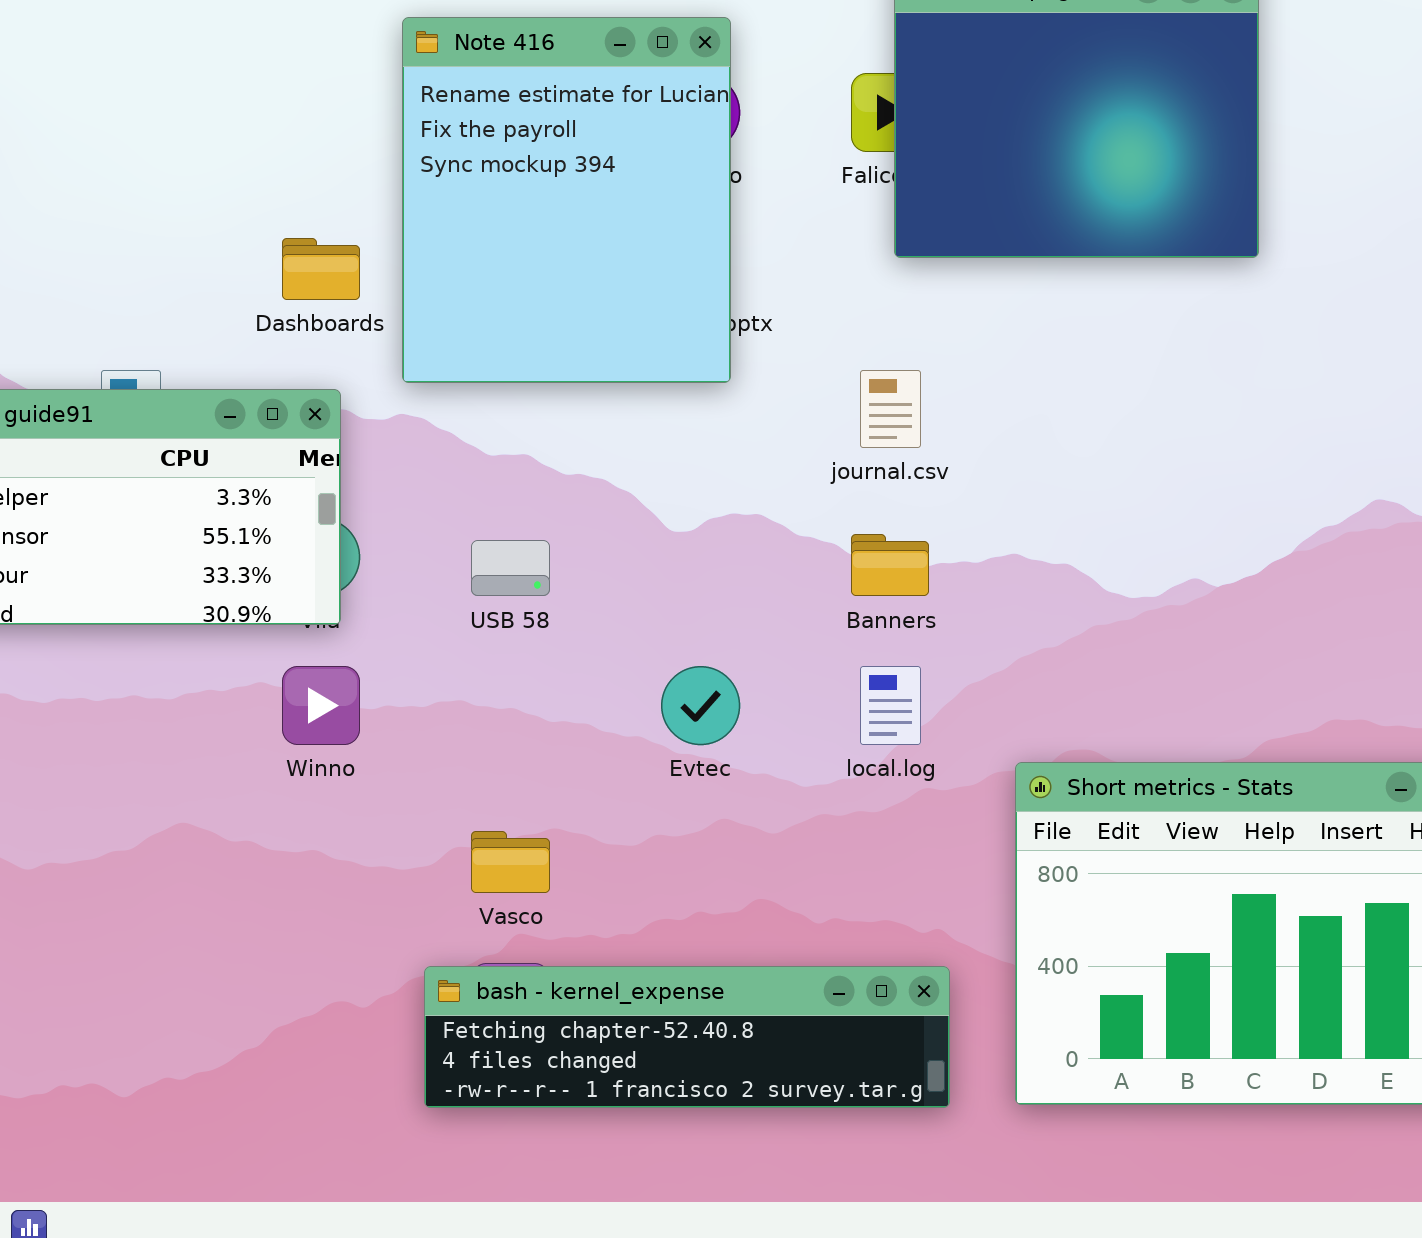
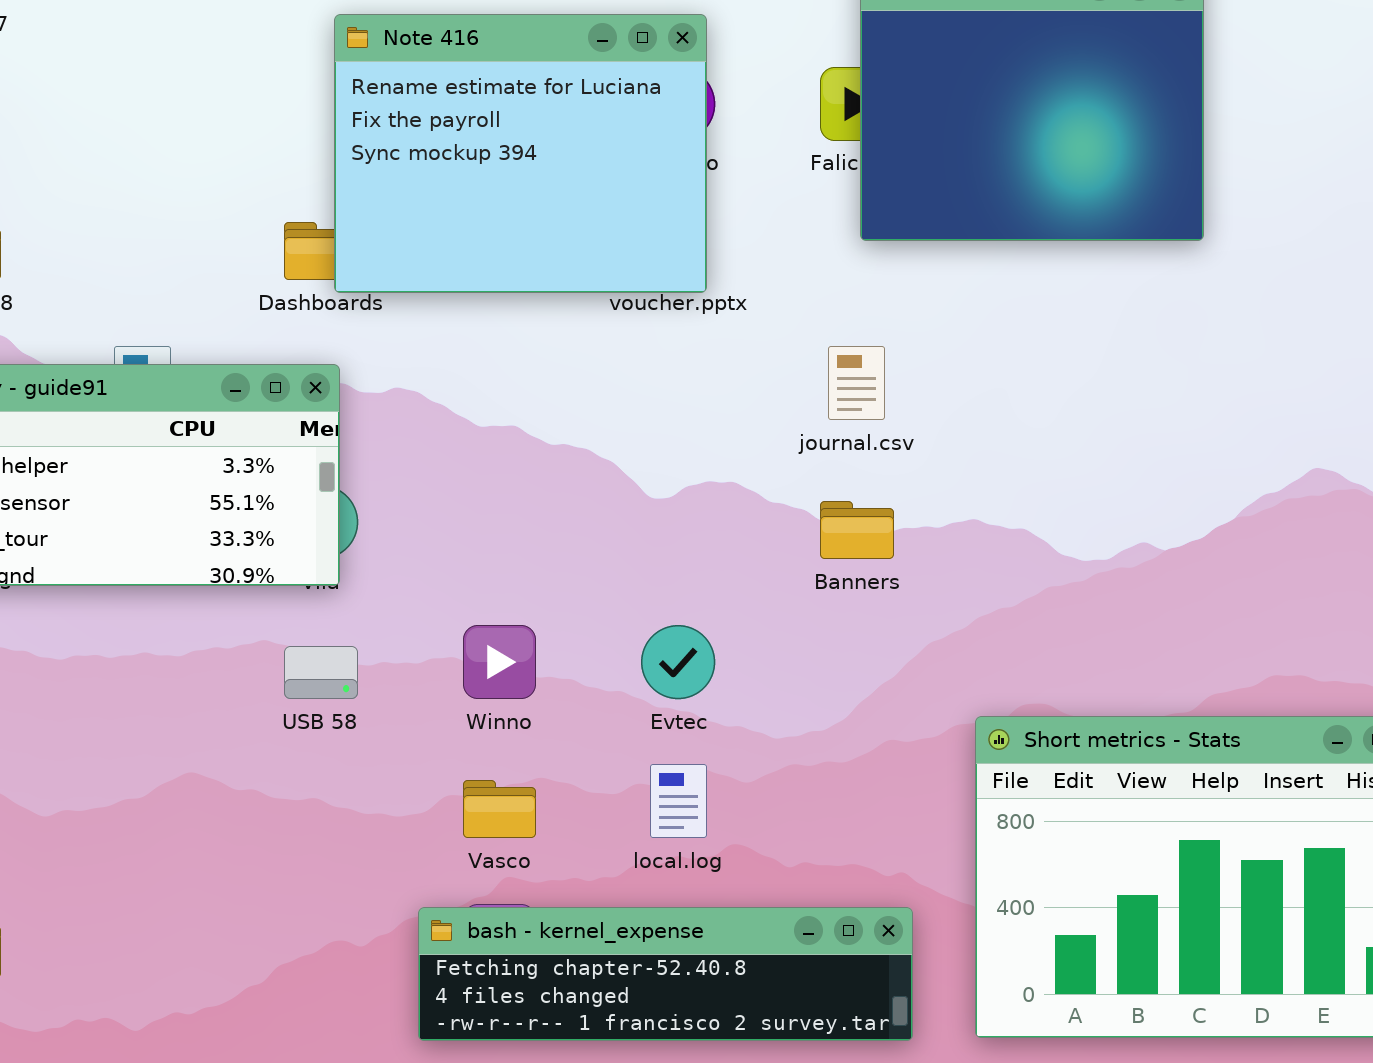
Note 416: [402,17,731,383] -> [334,14,707,293], resized
USB 58: [471,540,550,596] -> [284,646,358,699], moved
Winno: [282,666,360,745] -> [463,625,536,699], moved
local.log: [860,666,921,745] -> [650,764,707,838], moved

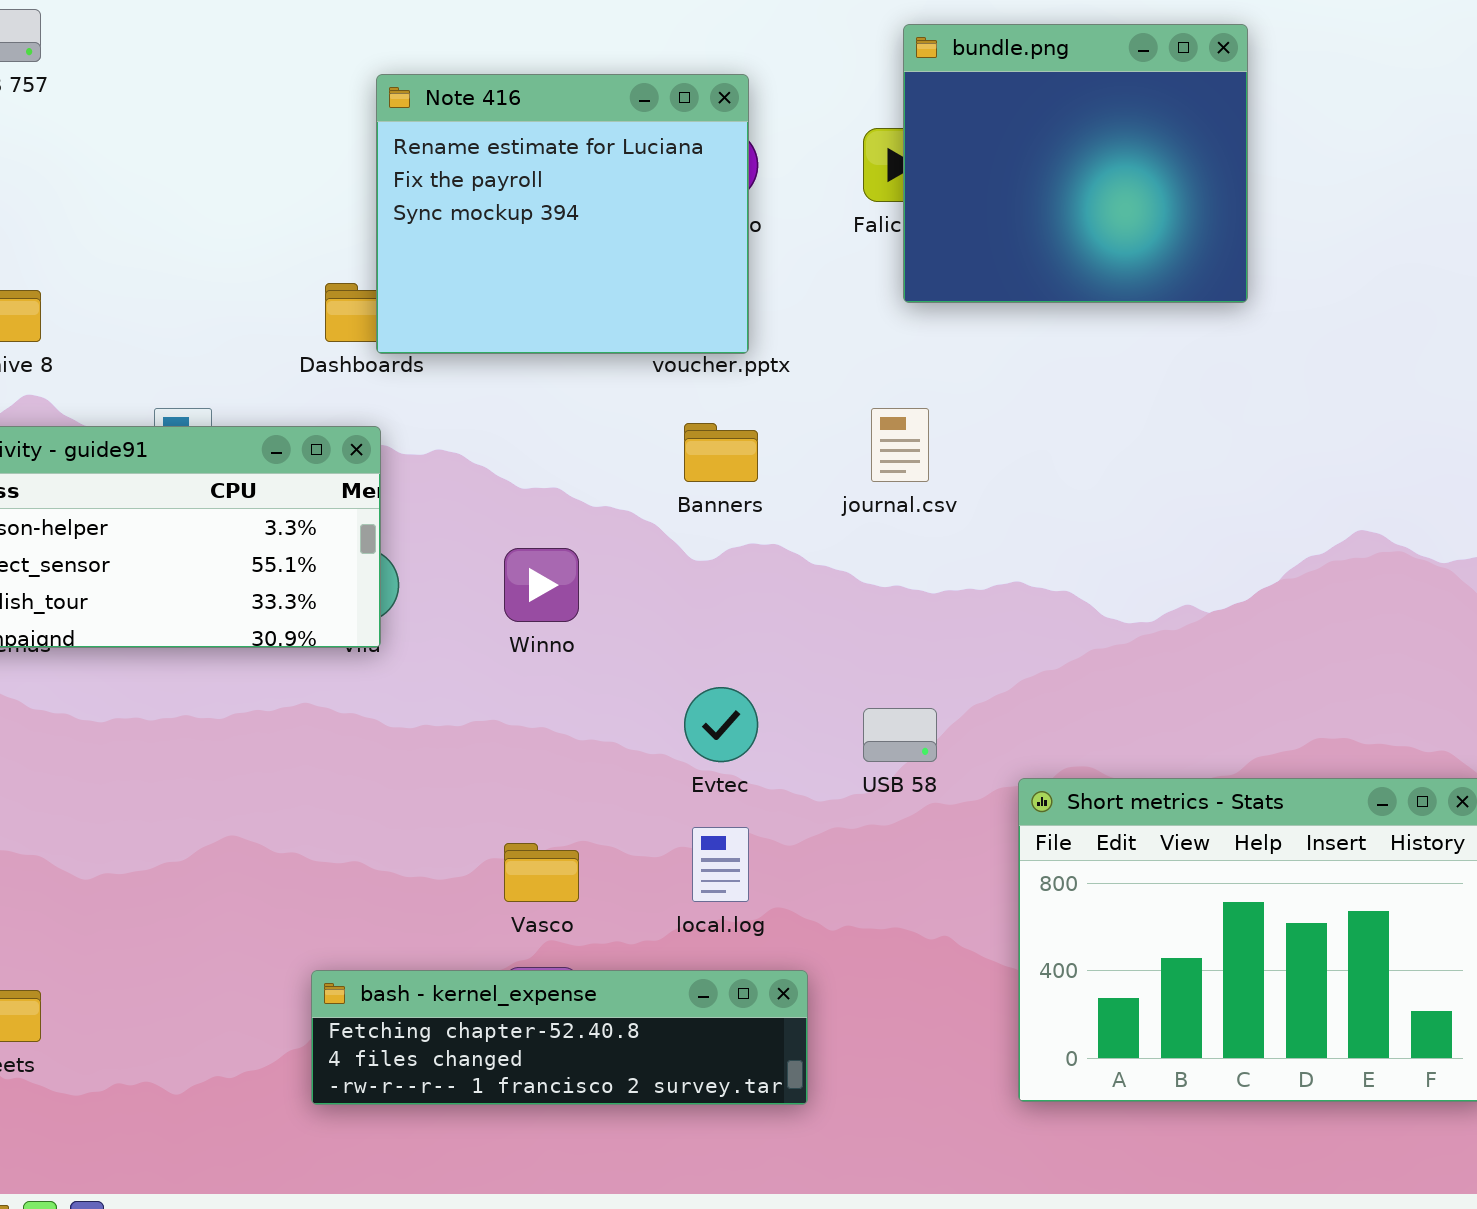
Banners: [820,501,894,559] -> [684,423,758,482], moved
Winno: [463,625,536,699] -> [504,548,579,622], moved
USB 58: [284,646,358,699] -> [863,708,937,762], moved
bash - kernel_expense: [418,907,913,1041] -> [311,970,808,1105], moved

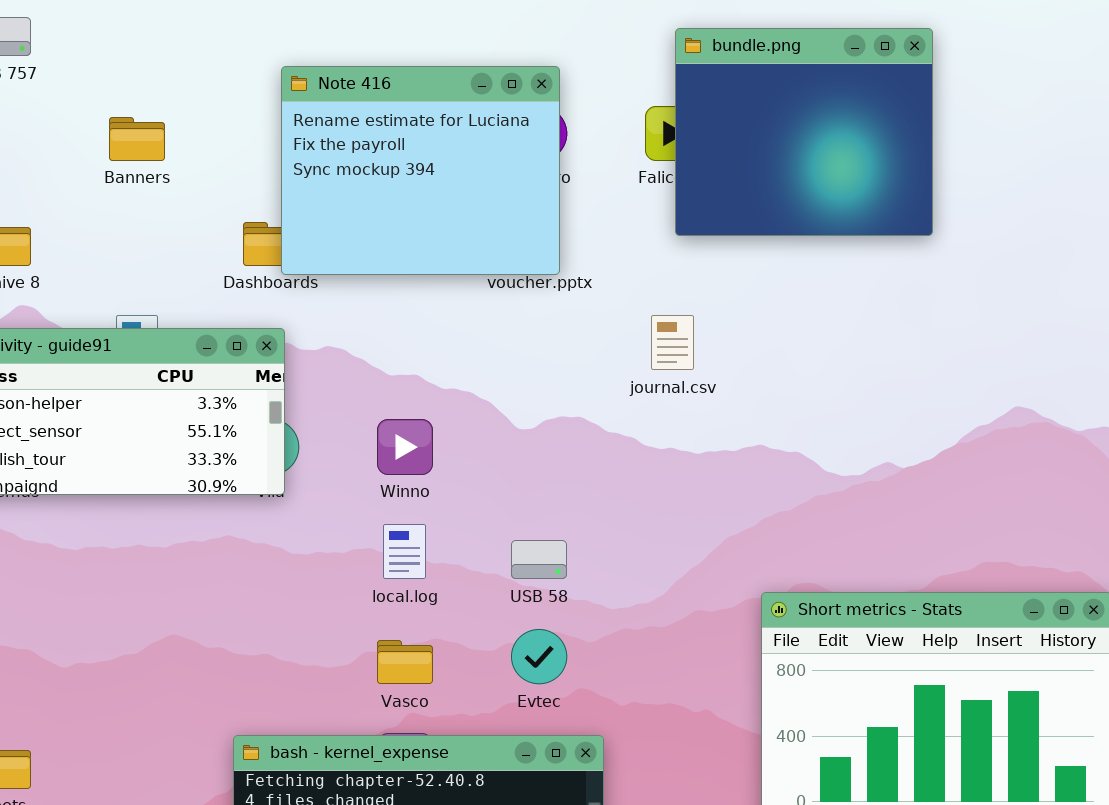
Banners: [684,423,758,482] -> [109,117,165,161], moved
Evtec: [684,687,758,762] -> [511,629,567,684], moved
USB 58: [863,708,937,762] -> [511,540,567,579], moved
local.log: [692,827,749,902] -> [383,524,426,579], moved

